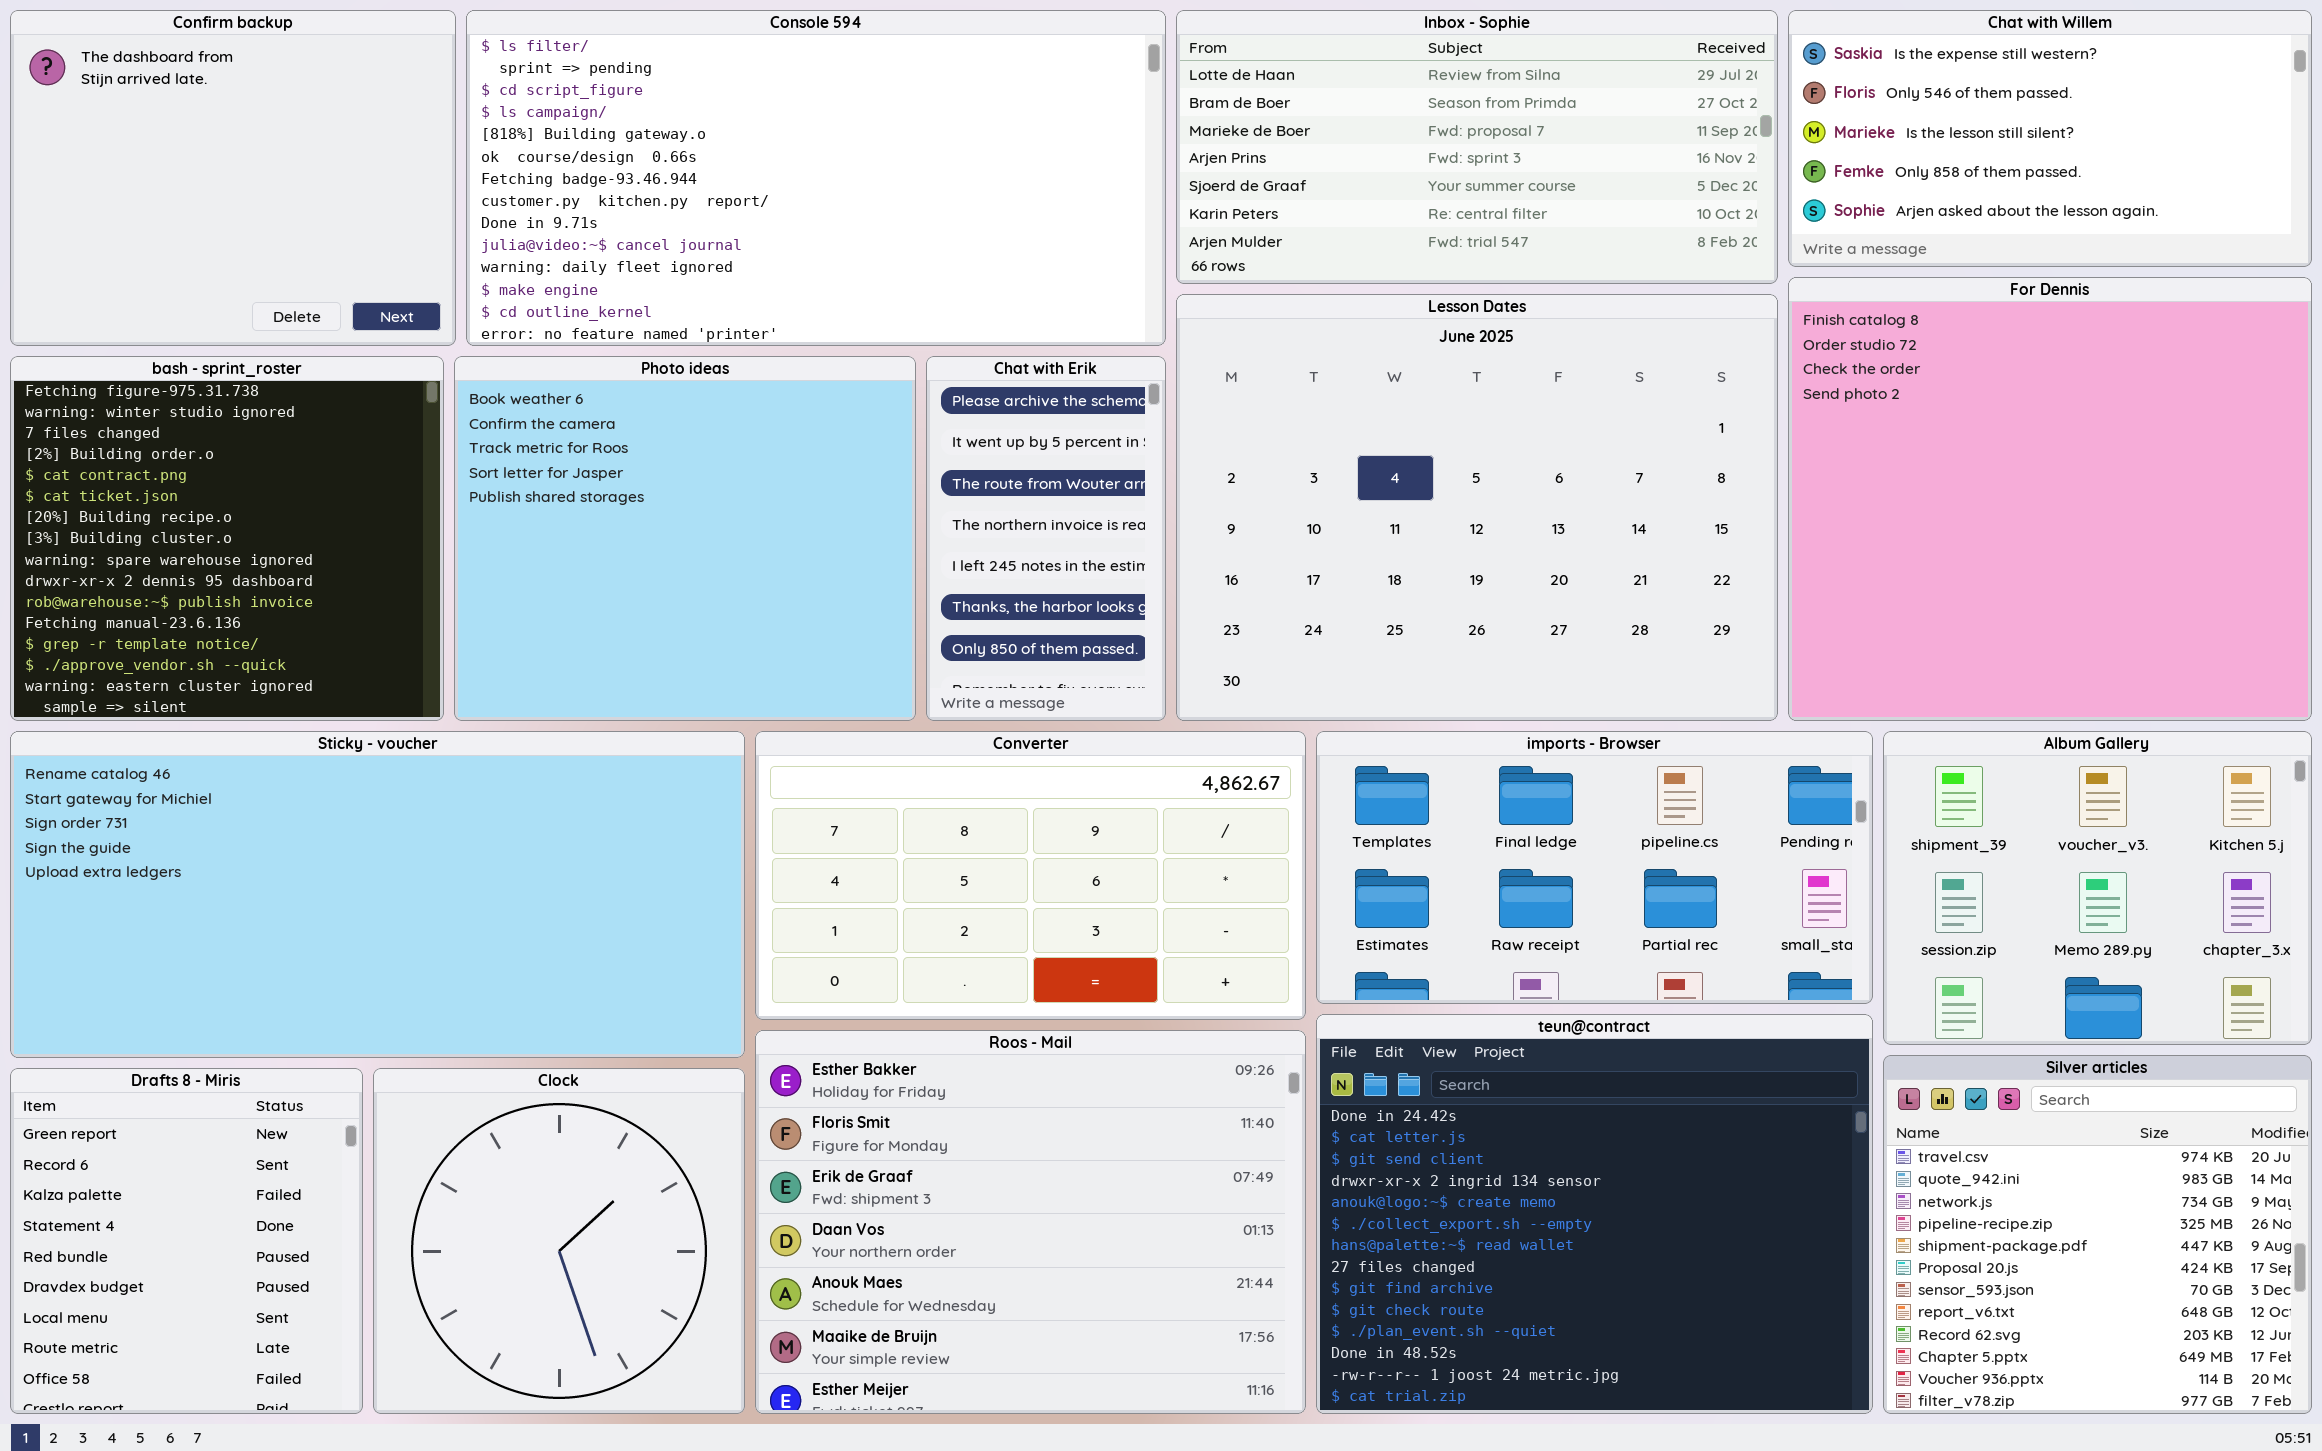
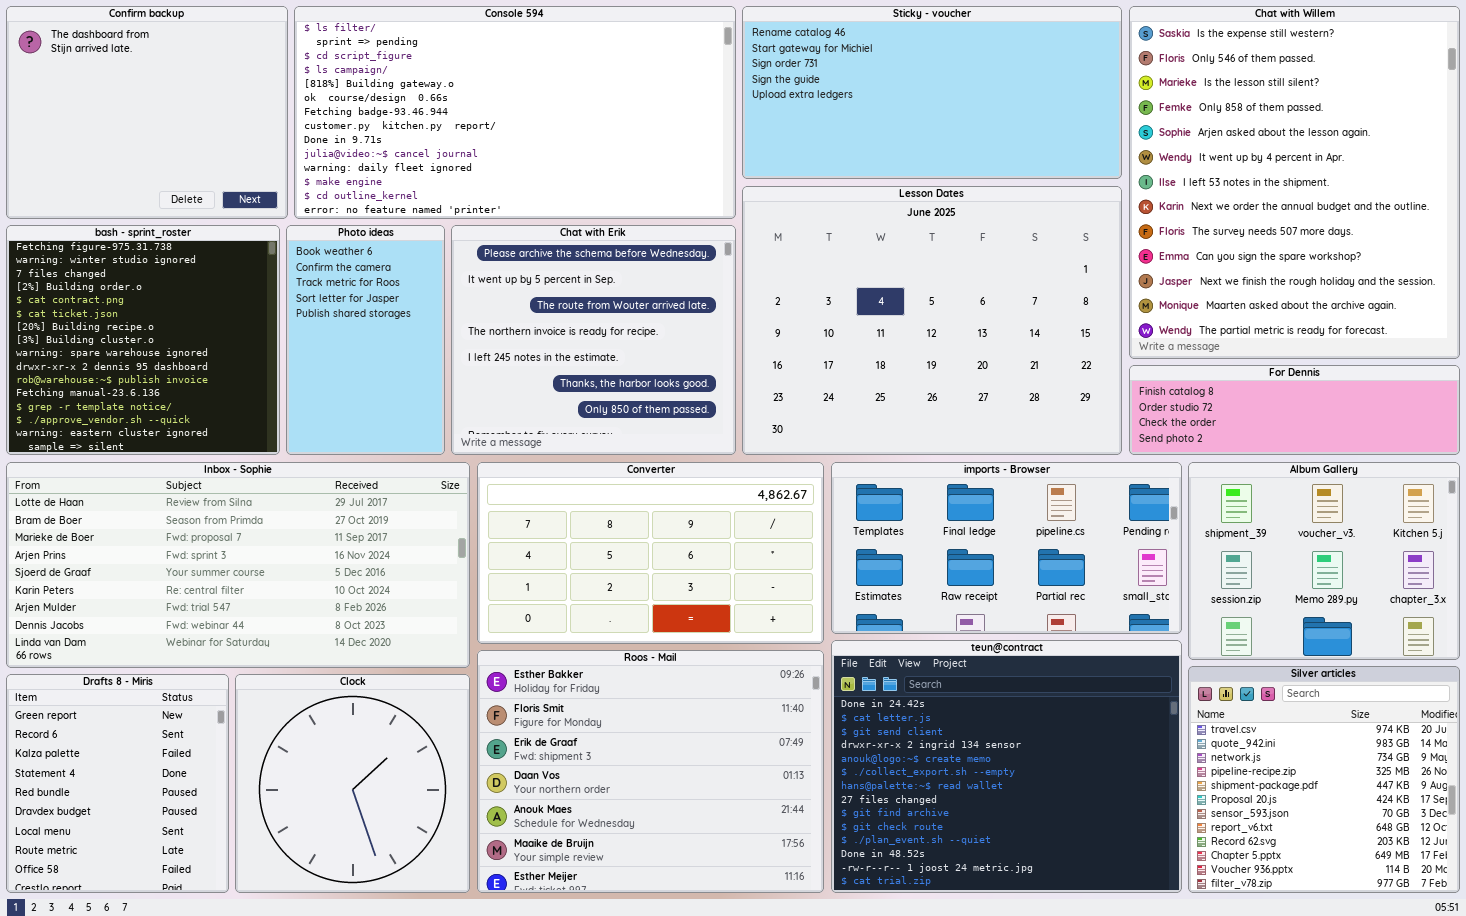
Inbox - Sophie: [1176,10,1778,284] -> [6,462,470,668], moved, resized
Chat with Willem: [1788,10,2312,267] -> [1129,6,1460,359], resized
For Dennis: [1788,277,2312,721] -> [1129,365,1460,455], resized
Photo ideas: [454,356,916,721] -> [286,225,445,455], resized
Chat with Erik: [926,356,1166,721] -> [451,225,736,455], resized
Sticky - voucher: [10,731,745,1058] -> [742,6,1122,179], moved, resized

